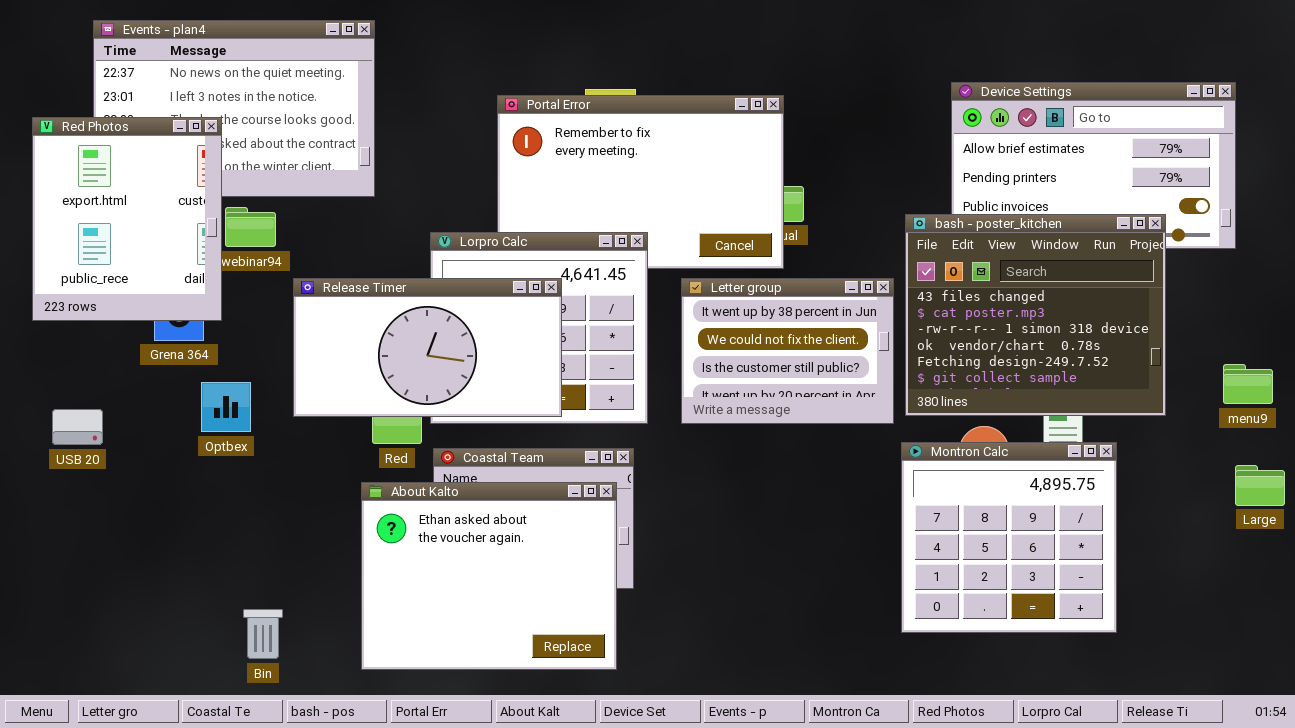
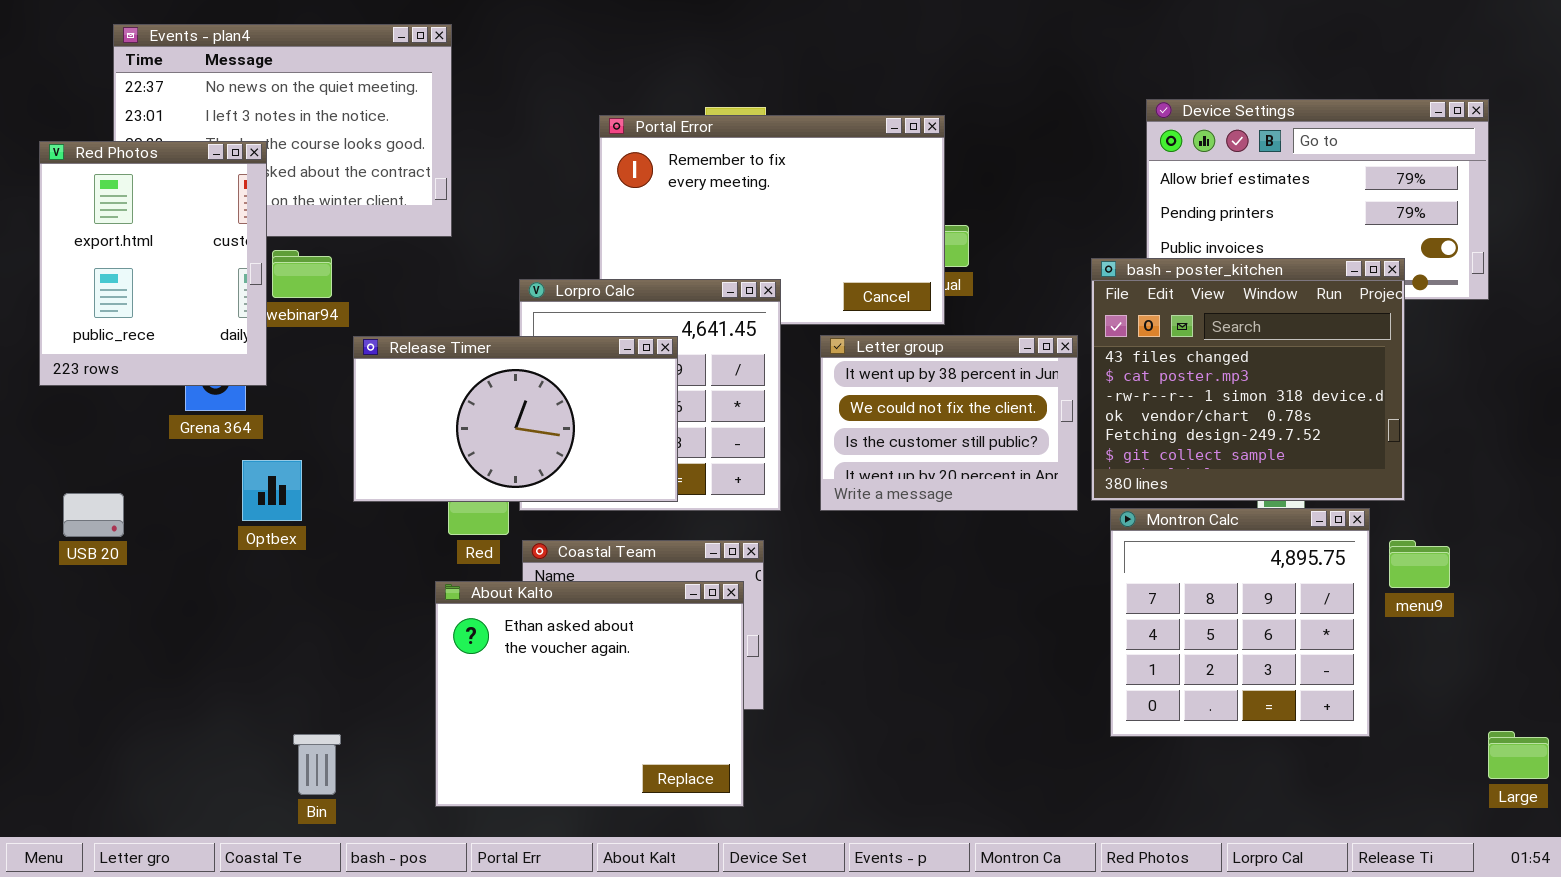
menu9: [1223,364,1273,404] -> [1389,540,1450,588], moved
Montron Calc: [901,442,1117,633] -> [1110,508,1370,737], moved
Large: [1235,465,1285,506] -> [1488,731,1549,779], moved

